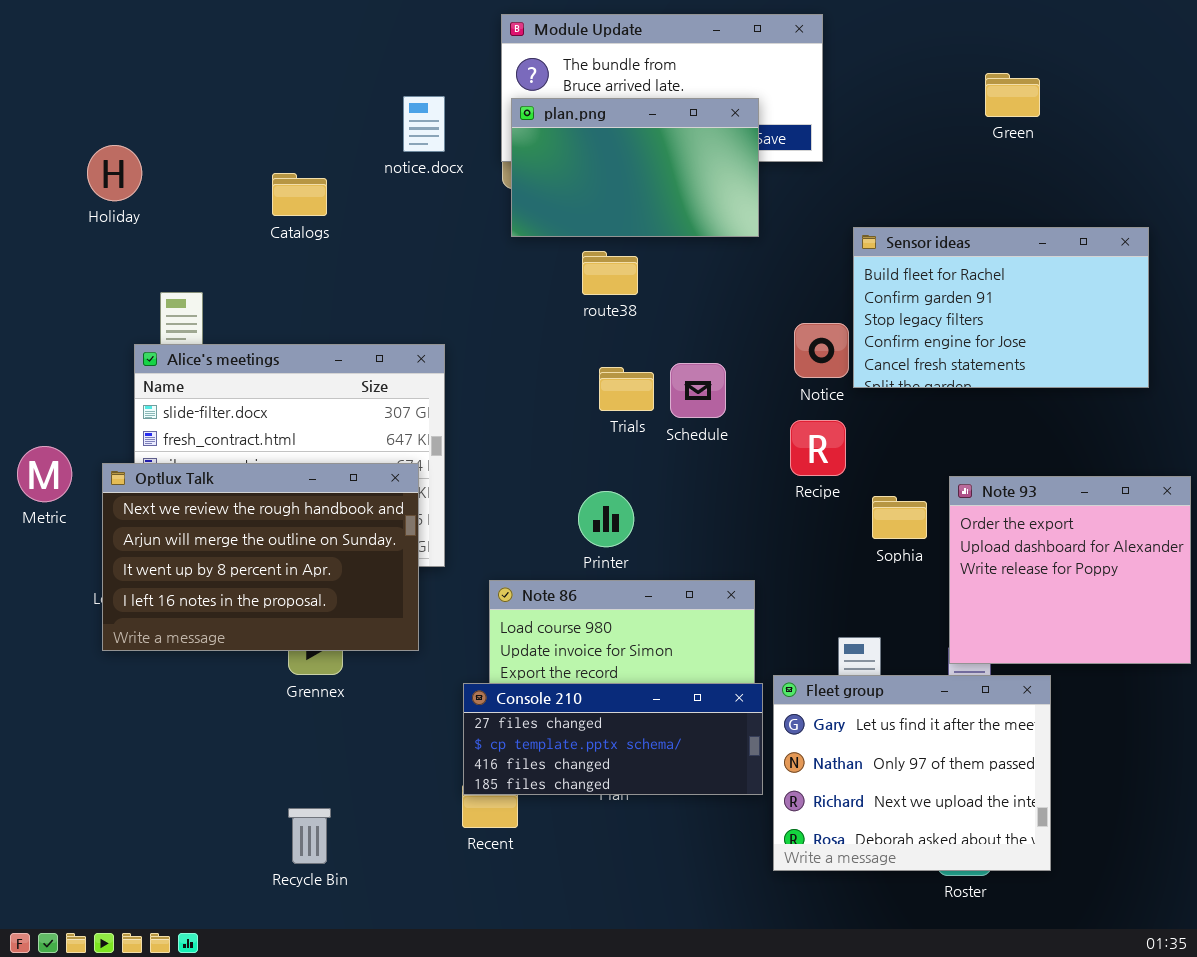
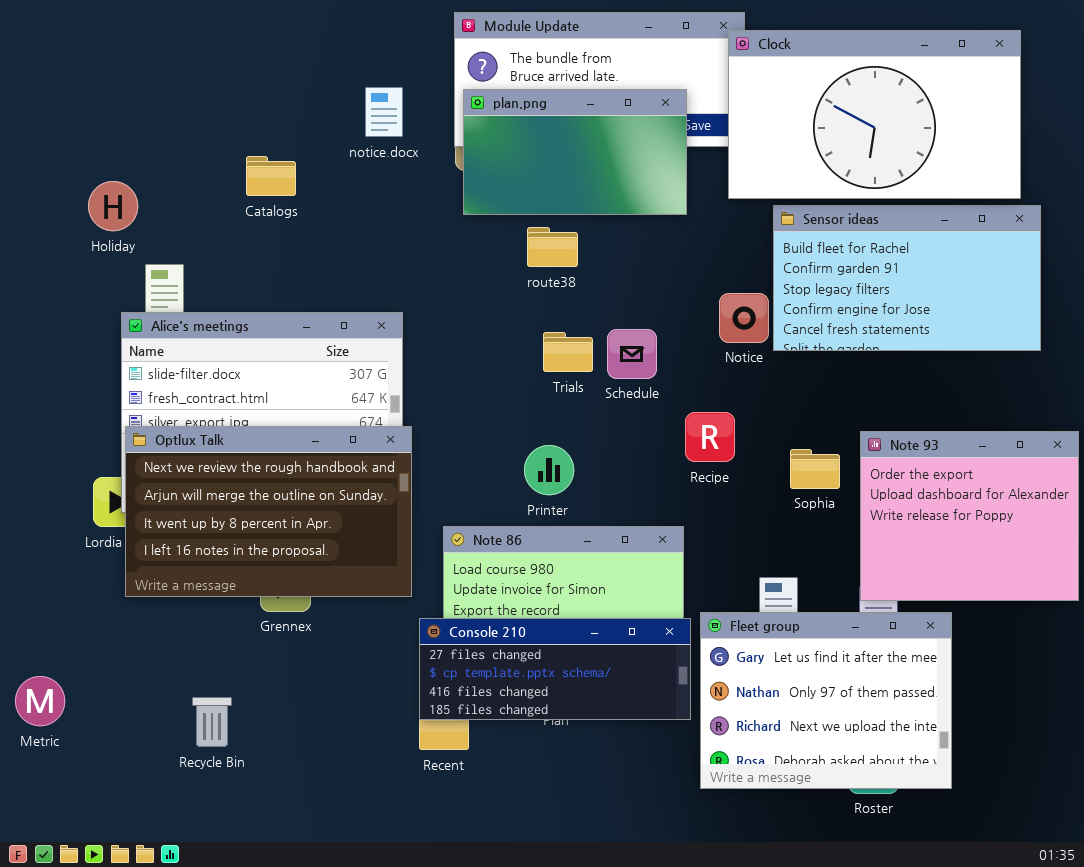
Clock: none -> [728,30,1021,199], opened
Holiday: [87,145,142,201] -> [88,181,138,231], moved
Recipe: [790,420,846,476] -> [685,412,735,462], moved
Metric: [17,446,72,502] -> [15,676,65,726], moved
Optlux Talk: [102,463,419,651] -> [125,426,412,597], moved
Recycle Bin: [288,808,331,864] -> [192,697,232,747], moved

